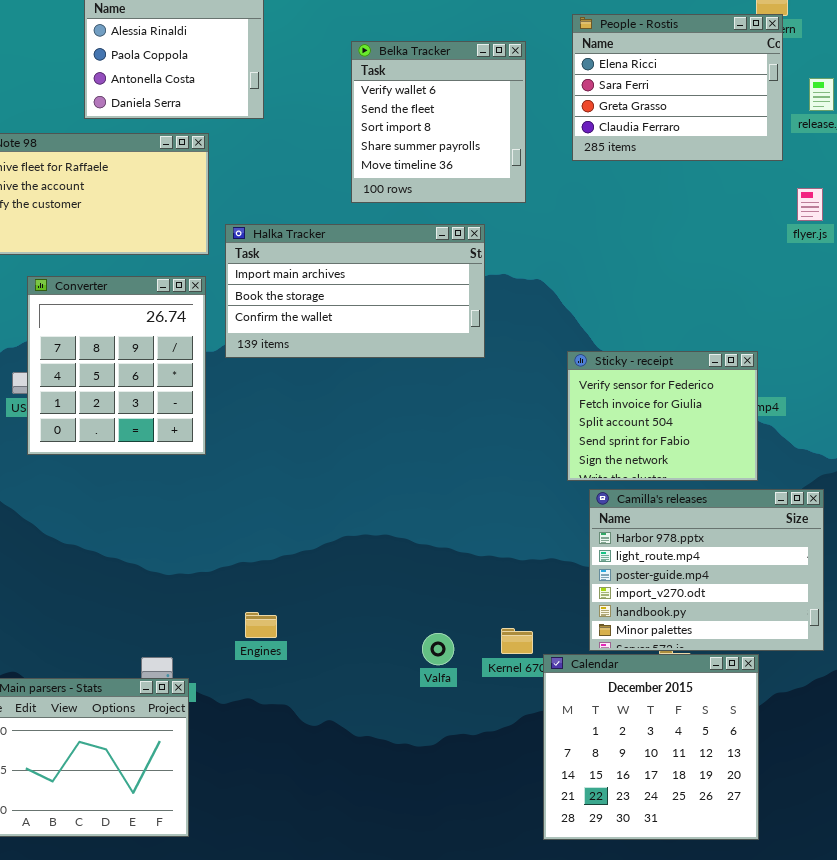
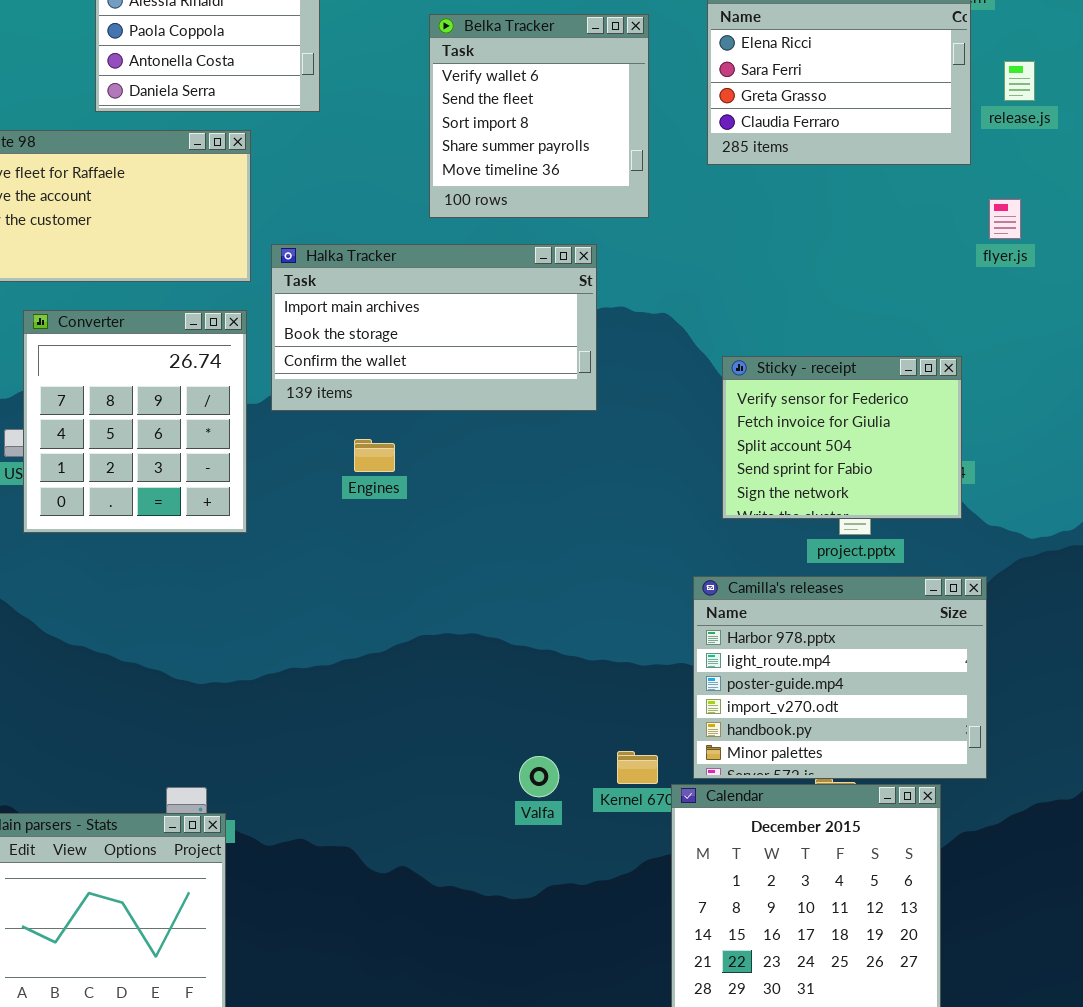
Sticky - receipt: [567,351,758,481] -> [722,356,962,519], moved
Camilla's releases: [589,489,824,651] -> [693,576,987,779], moved
Engines: [245,612,277,638] -> [354,439,395,472], moved

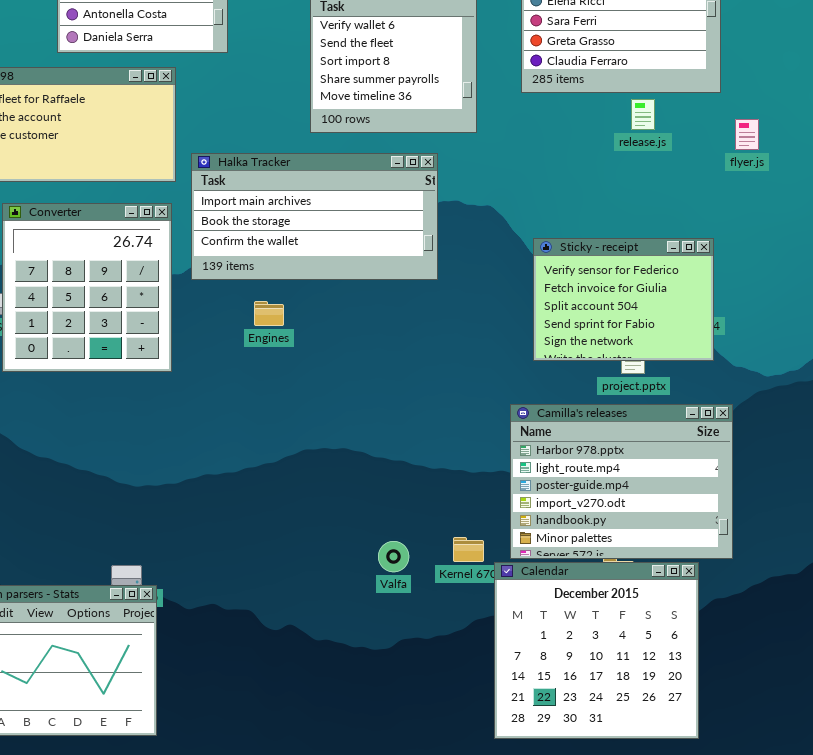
release.js: [1004,61,1035,101] -> [631,99,655,130], moved

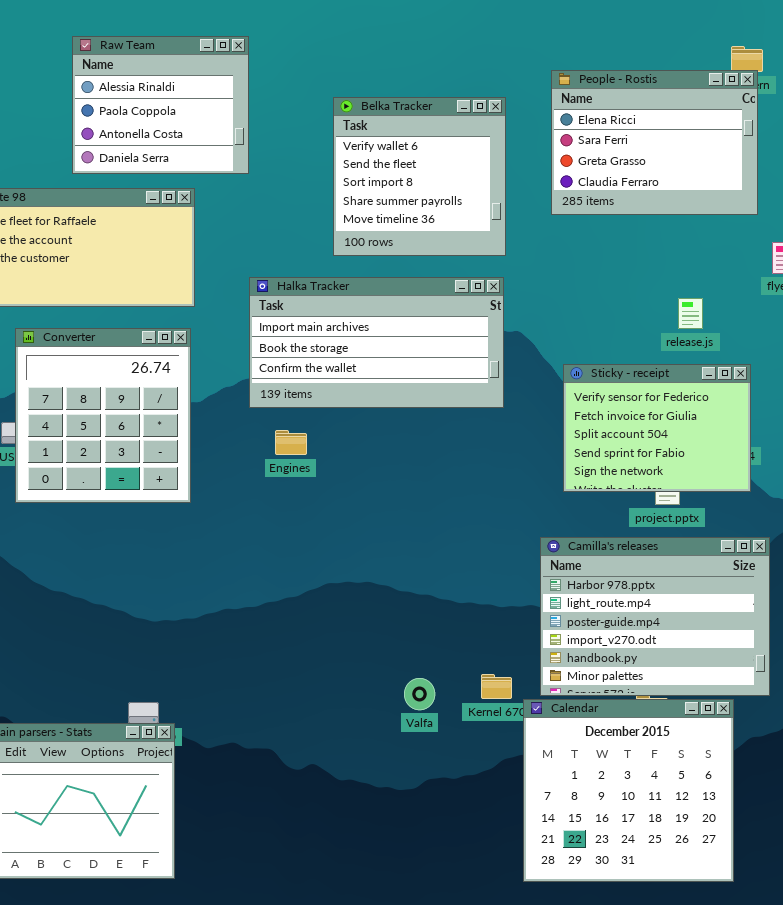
release.js: [631,99,655,130] -> [678,298,703,329], moved
Halka Tracker: [191,153,438,280] -> [249,277,504,408], moved

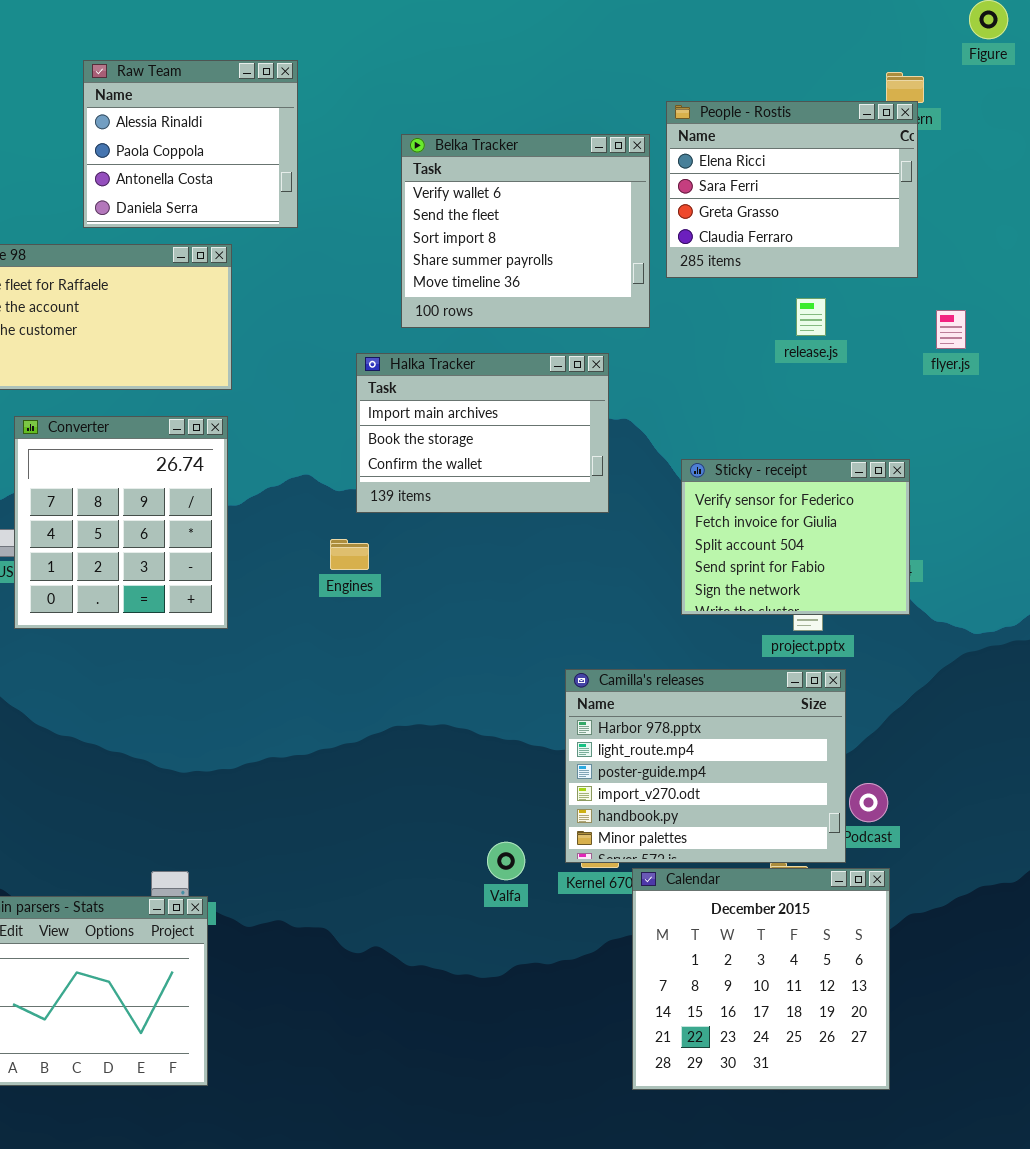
Belka Tracker: [333,97,506,256] -> [401,134,650,328], resized
Halka Tracker: [249,277,504,408] -> [356,353,609,513], resized
release.js: [678,298,703,329] -> [796,298,826,336], moved
Camilla's releases: [540,537,770,696] -> [565,669,846,863], moved

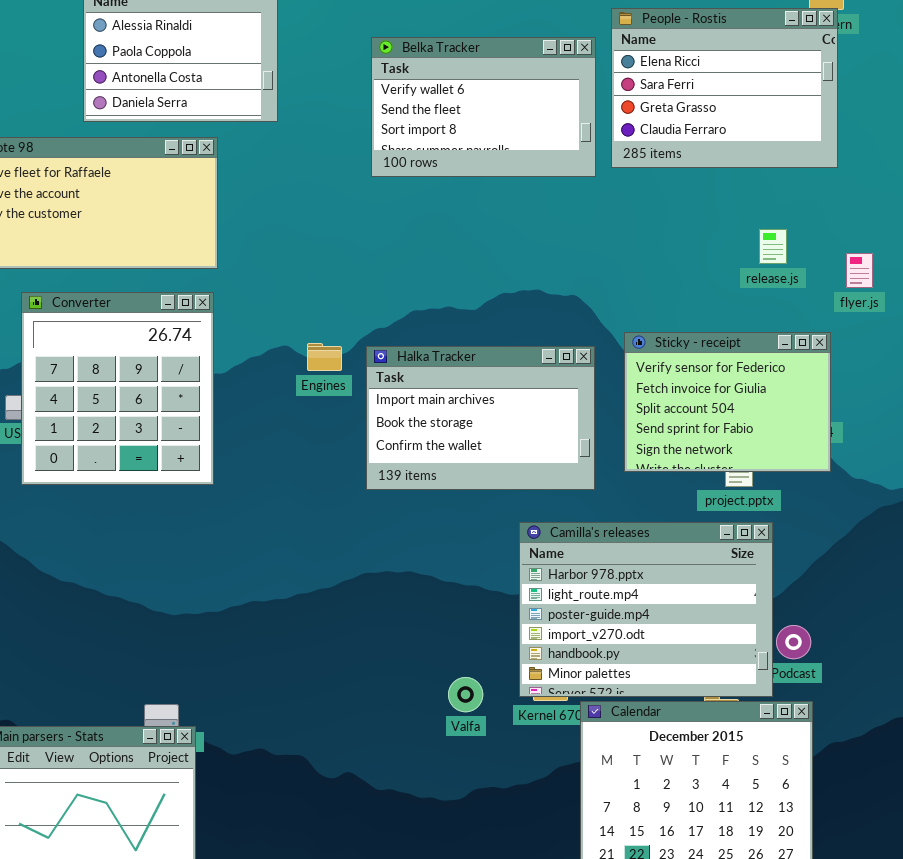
Belka Tracker: [401,134,650,328] -> [371,37,596,177], resized
release.js: [796,298,826,336] -> [759,229,787,264], moved
flyer.js: [936,310,966,349] -> [846,253,873,288], moved
Halka Tracker: [356,353,609,513] -> [366,346,595,490], moved
Engines: [330,539,369,570] -> [307,343,342,371], moved

